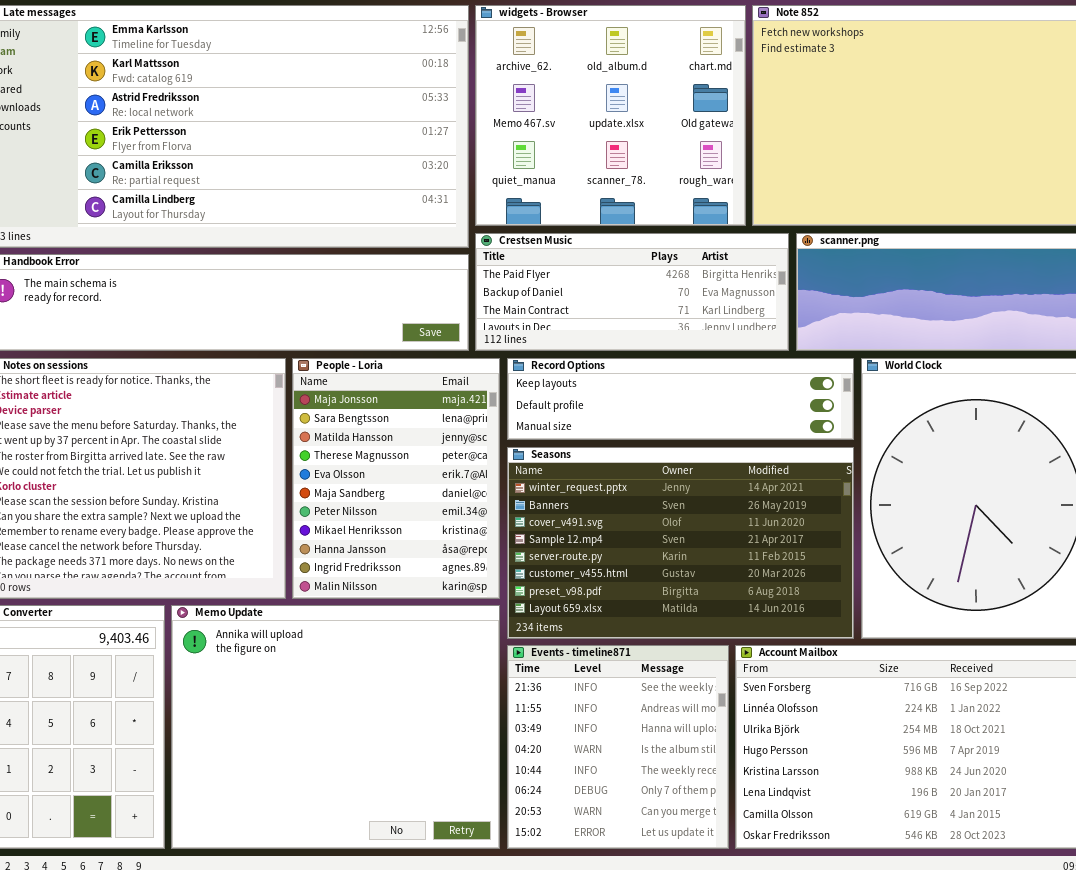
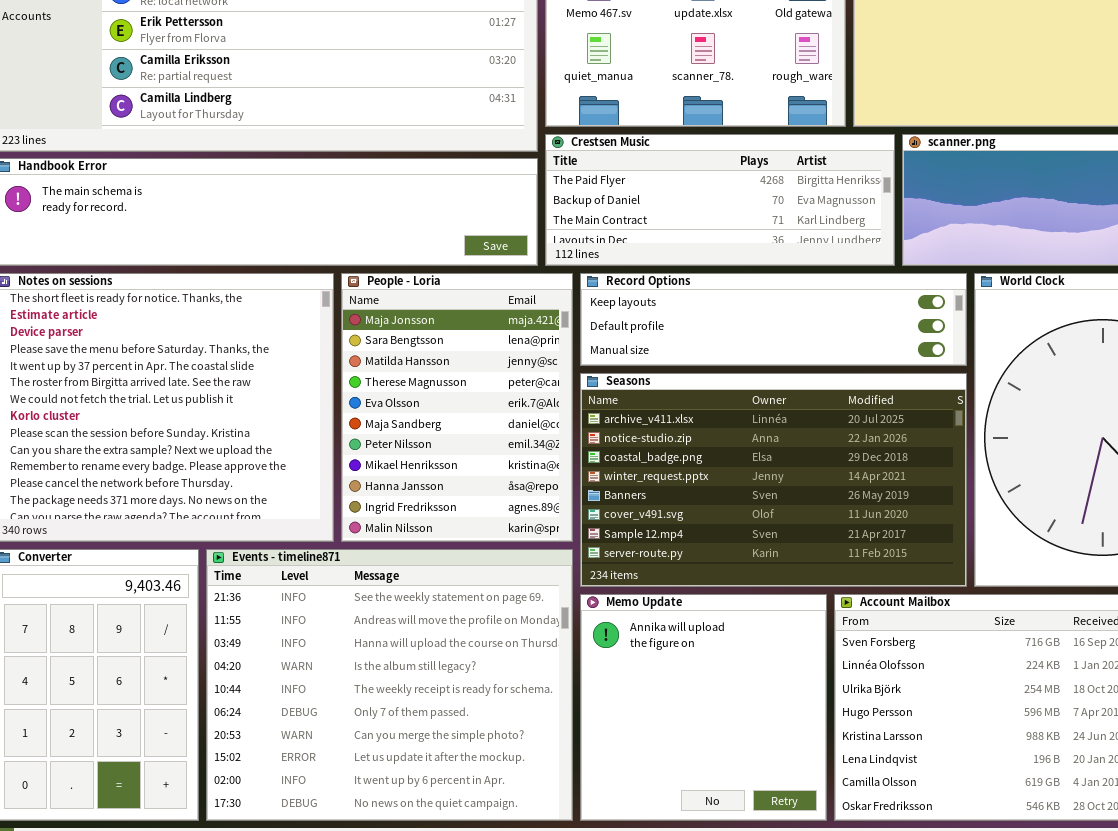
Seasons: [507,447,854,639] -> [580,373,967,587], scrolled up 3 rows
Memo Update: [171,605,500,849] -> [580,594,827,821], moved, resized
Events - timeline871: [507,645,729,849] -> [206,549,573,821], moved, resized

